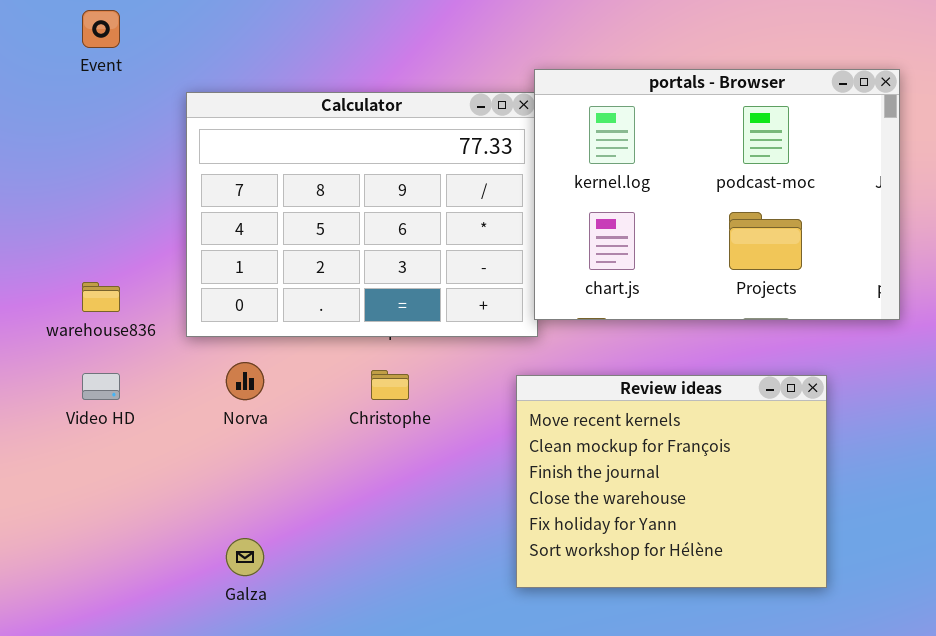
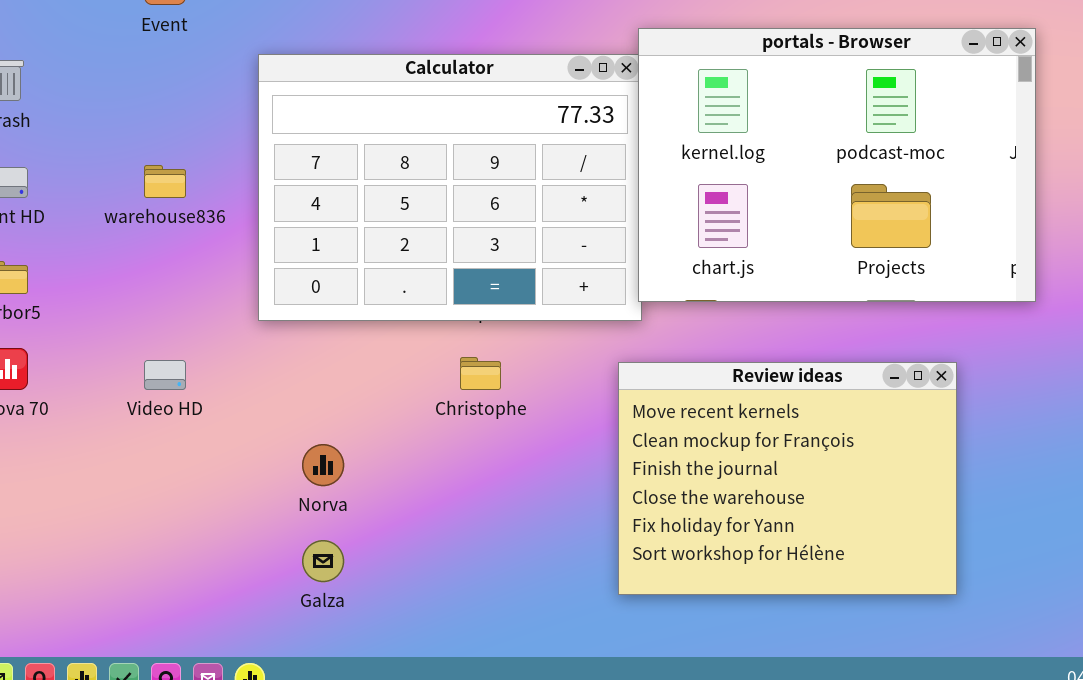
warehouse836: [82,282,120,312] -> [144,165,186,198], moved
Norva: [226,362,264,400] -> [302,444,344,486], moved

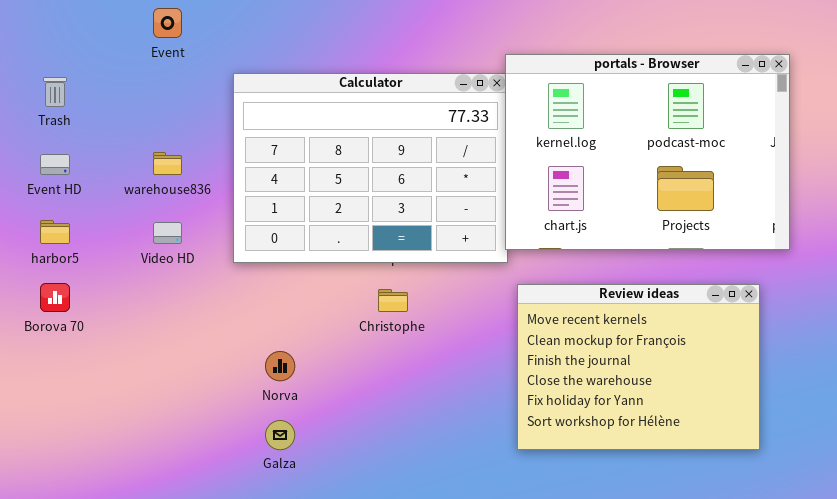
Video HD: [144,360,186,390] -> [153,222,182,244], moved
Review ideas: [618,362,957,595] -> [517,284,760,450], moved

